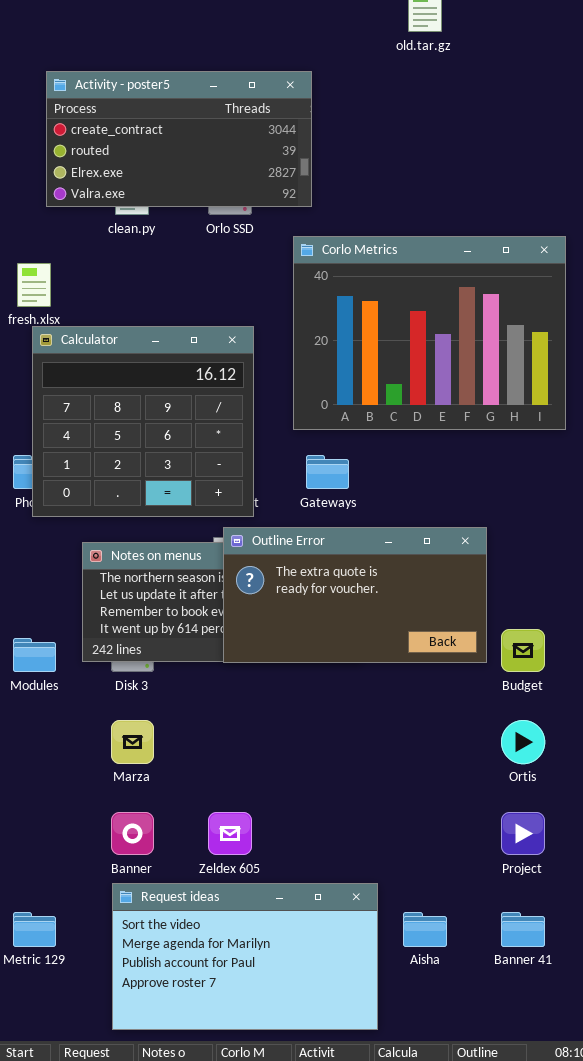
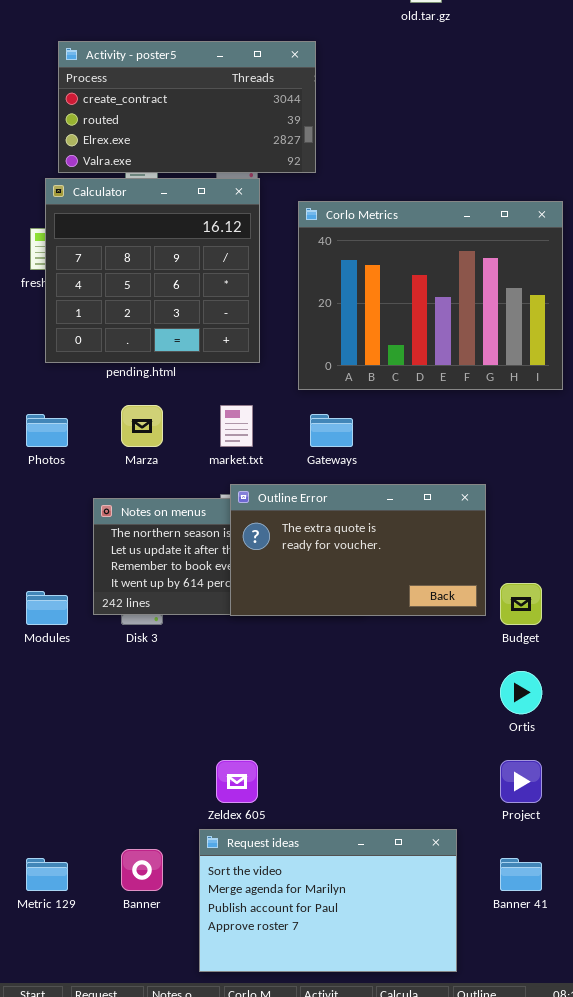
Calculator: [32,326,254,517] -> [45,178,260,363], moved
Marza: [111,720,154,764] -> [121,405,163,447], moved
Banner: [111,812,154,855] -> [121,849,163,891], moved
Request ideas: [112,883,378,1030] -> [199,829,457,972], moved

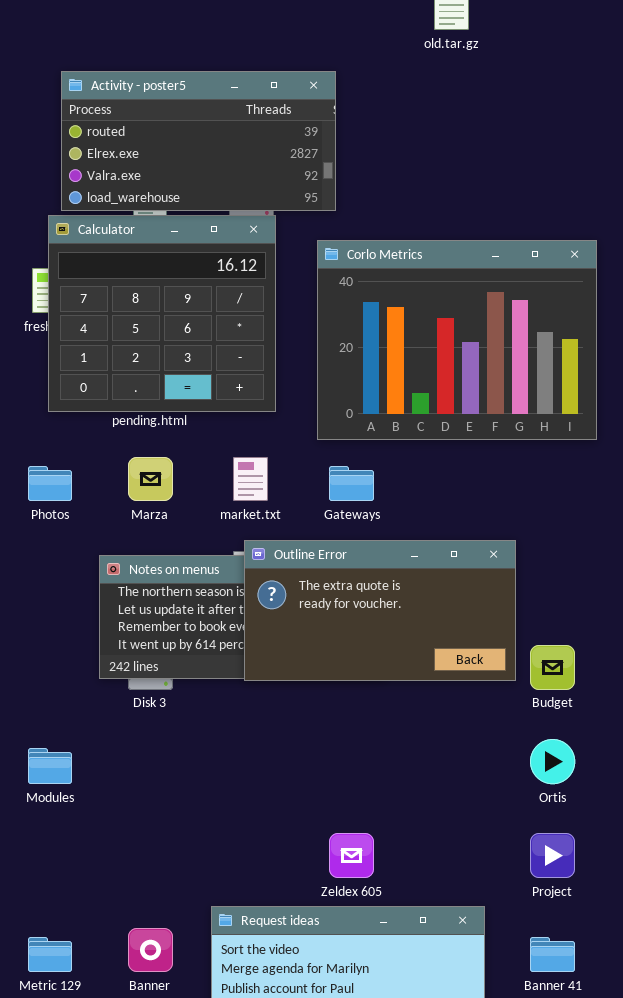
Activity - poster5: [58,41,316,173] -> [61,71,336,211], scrolled down 1 row
Modules: [26,591,68,625] -> [28,748,72,784], moved
Zeldex 605: [216,760,258,803] -> [329,833,374,878], moved

